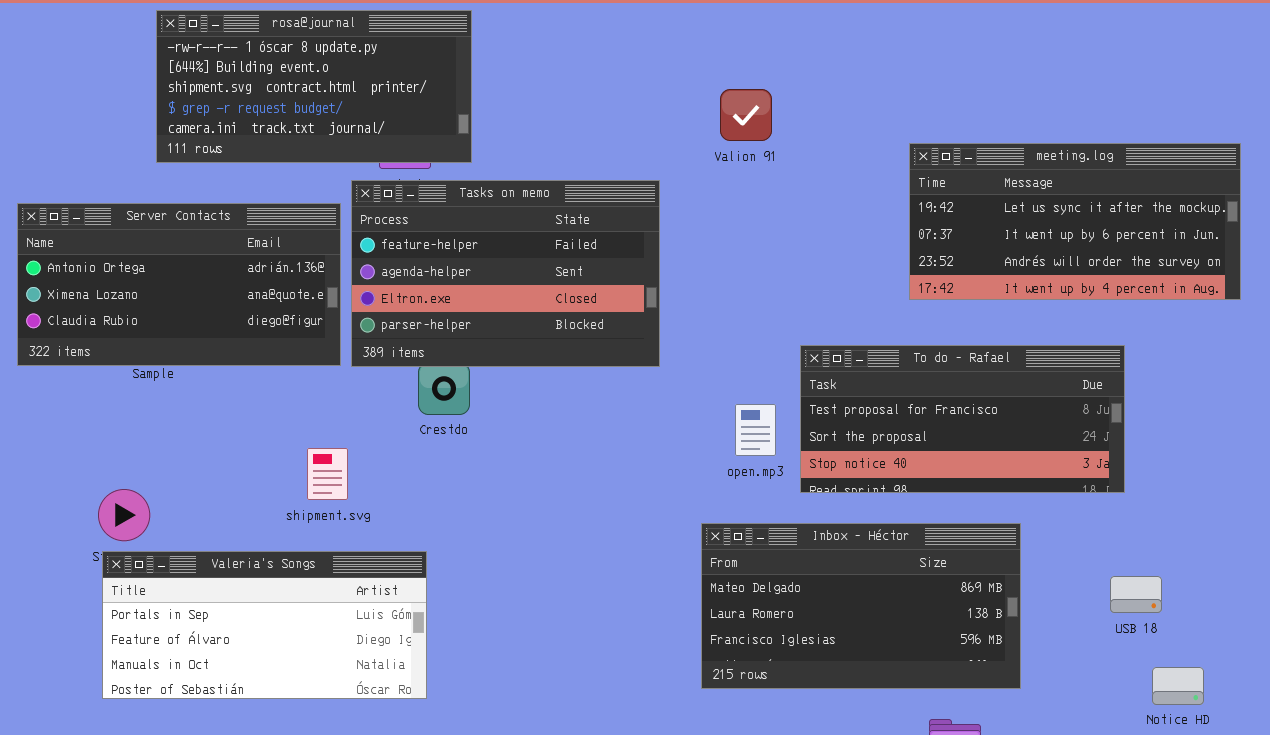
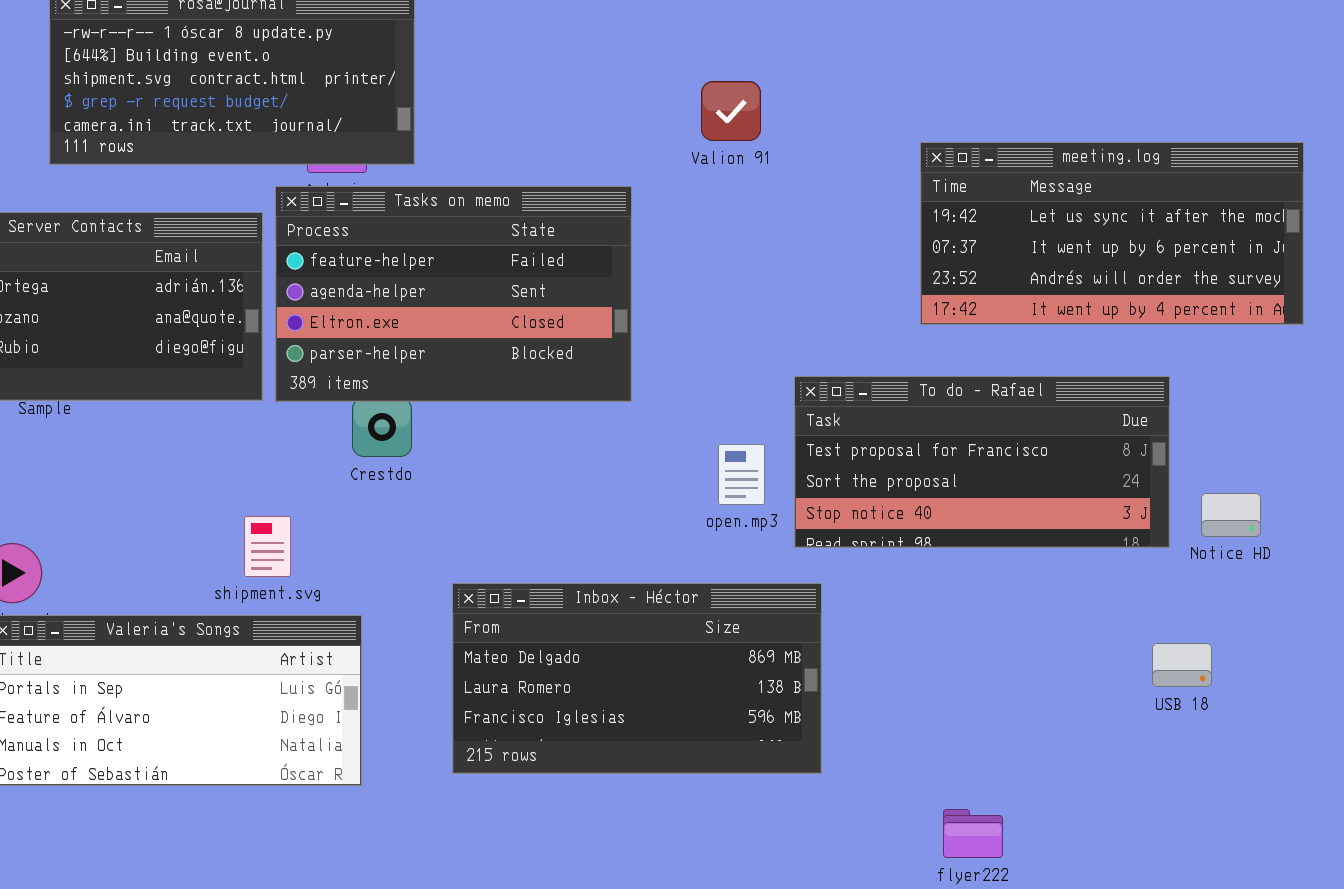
shipment.svg: [307,448,348,500] -> [244,516,291,577], moved
Inbox - Héctor: [701,523,1021,689] -> [452,583,822,774], moved
Notice HD: [1152,667,1204,705] -> [1201,493,1261,537], moved

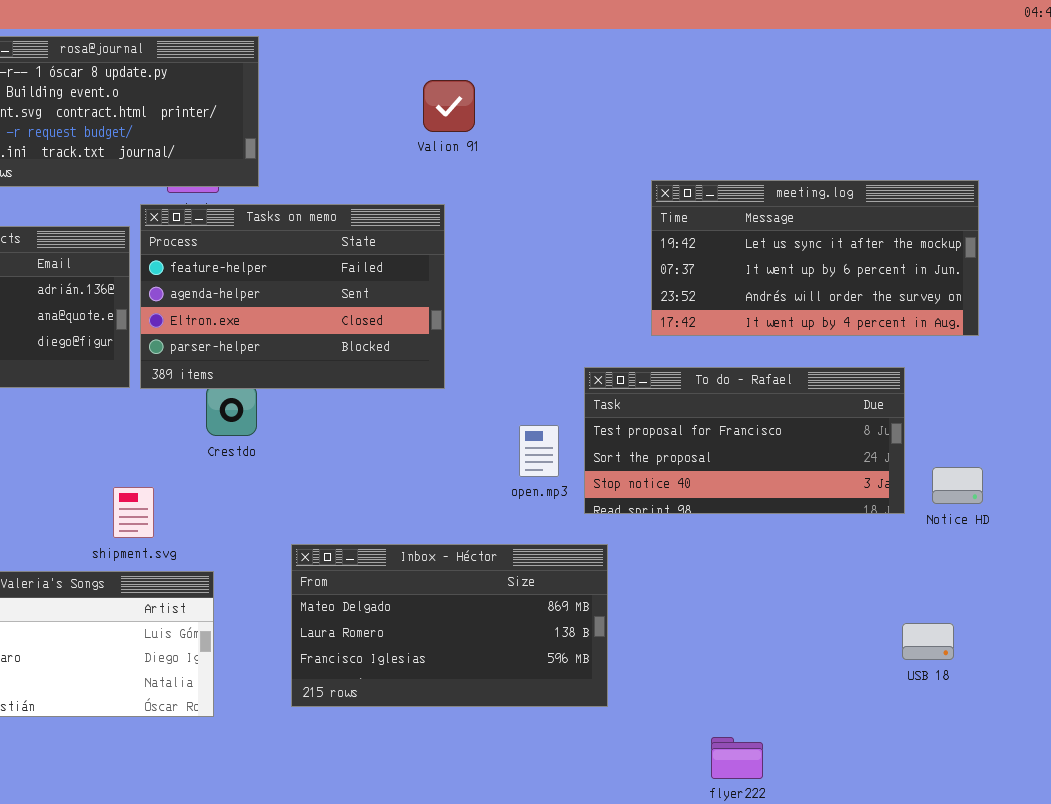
Valion 91: [701,81,761,141] -> [423,80,475,132], moved
meeting.log: [920,142,1304,325] -> [651,180,979,336], moved
USB 18: [1152,643,1212,687] -> [902,623,954,660], moved

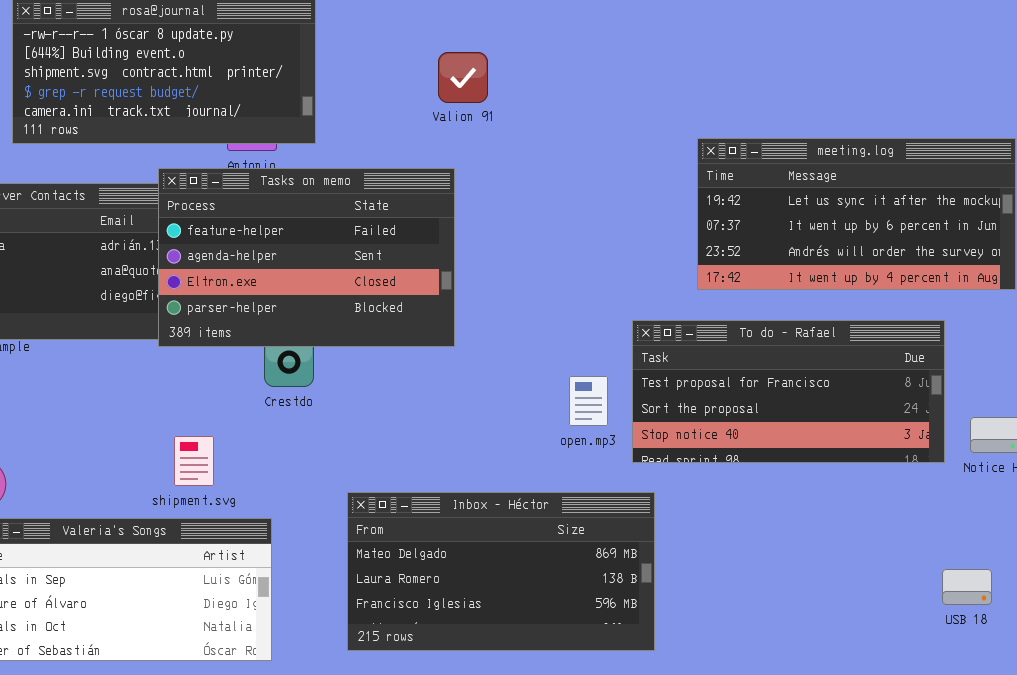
Valion 91: [423,80,475,132] -> [438,52,488,103], moved
Tasks on memo: [140,204,445,389] -> [158,168,455,347], moved

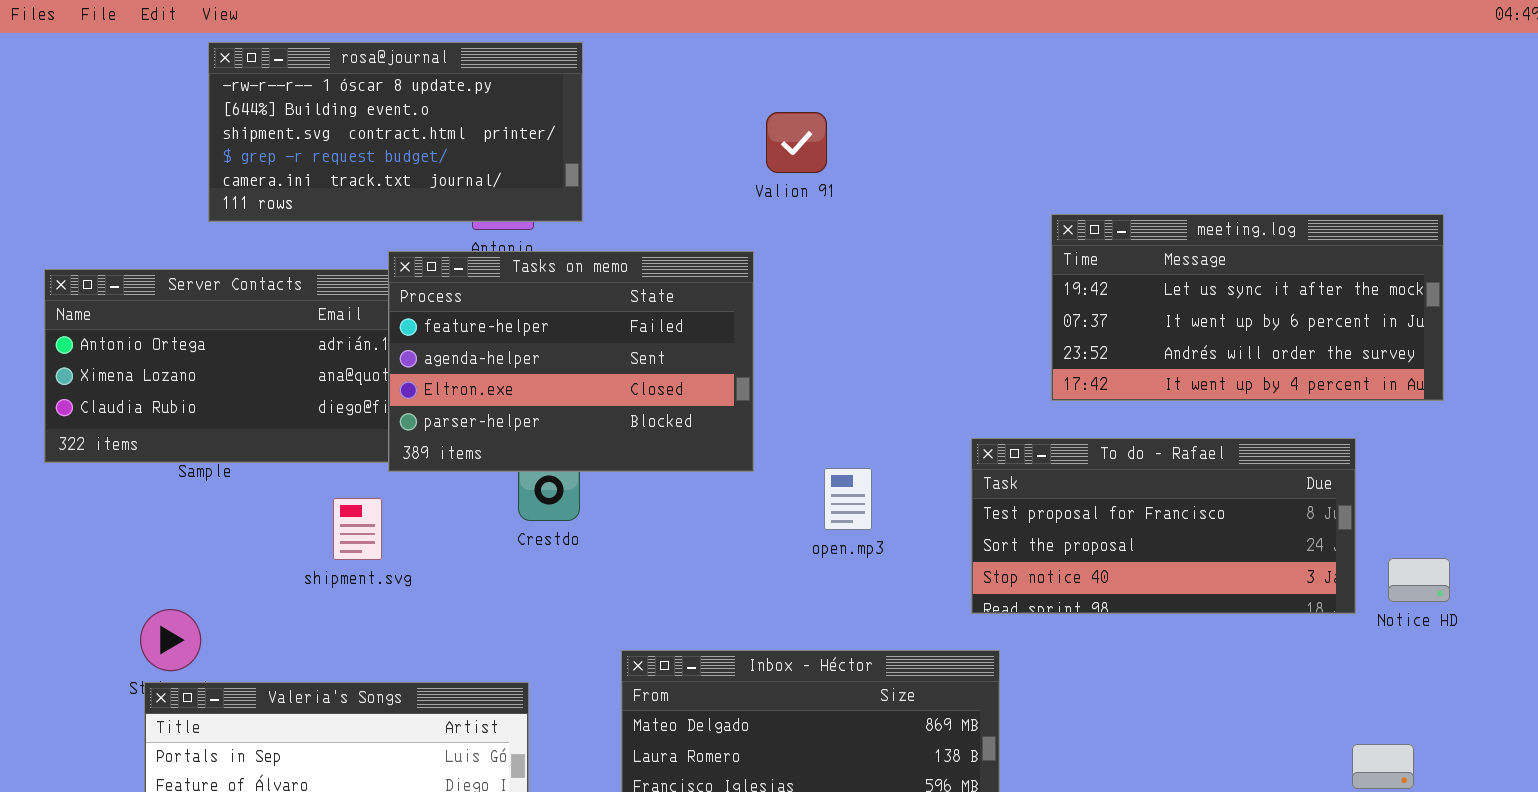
Valion 91: [438,52,488,103] -> [766,112,827,173], moved
open.mp3: [569,376,608,426] -> [824,468,872,530], moved
shipment.svg: [174,436,214,486] -> [333,498,382,560], moved

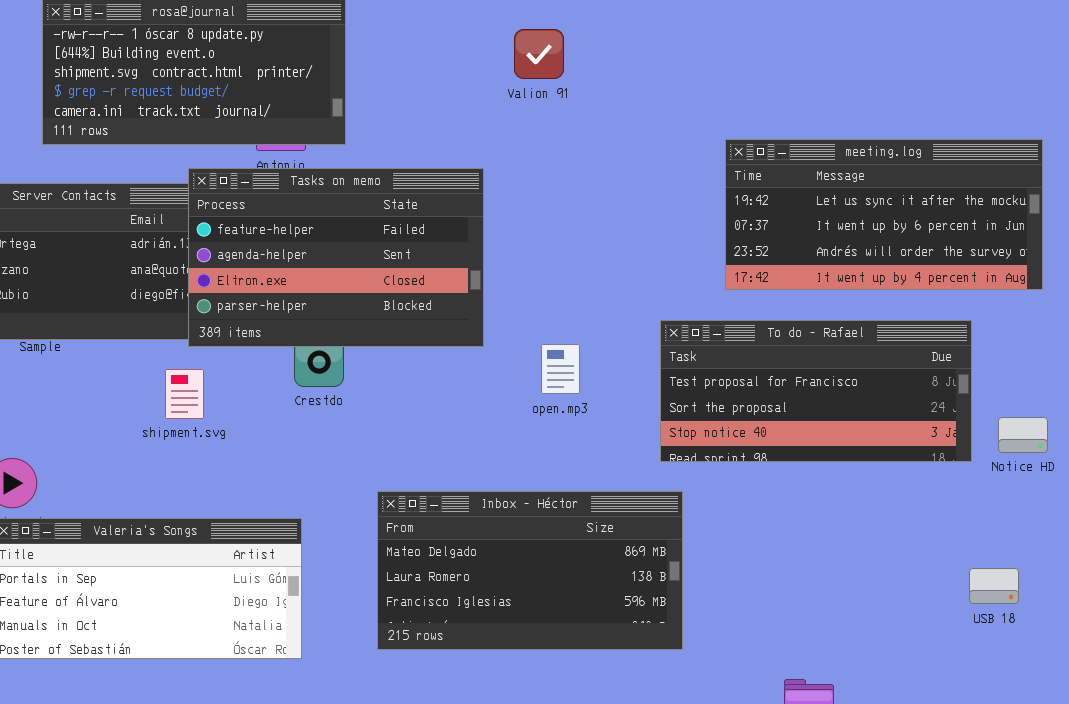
Valion 91: [766,112,827,173] -> [514,29,564,79], moved
shipment.svg: [333,498,382,560] -> [165,369,204,419], moved

